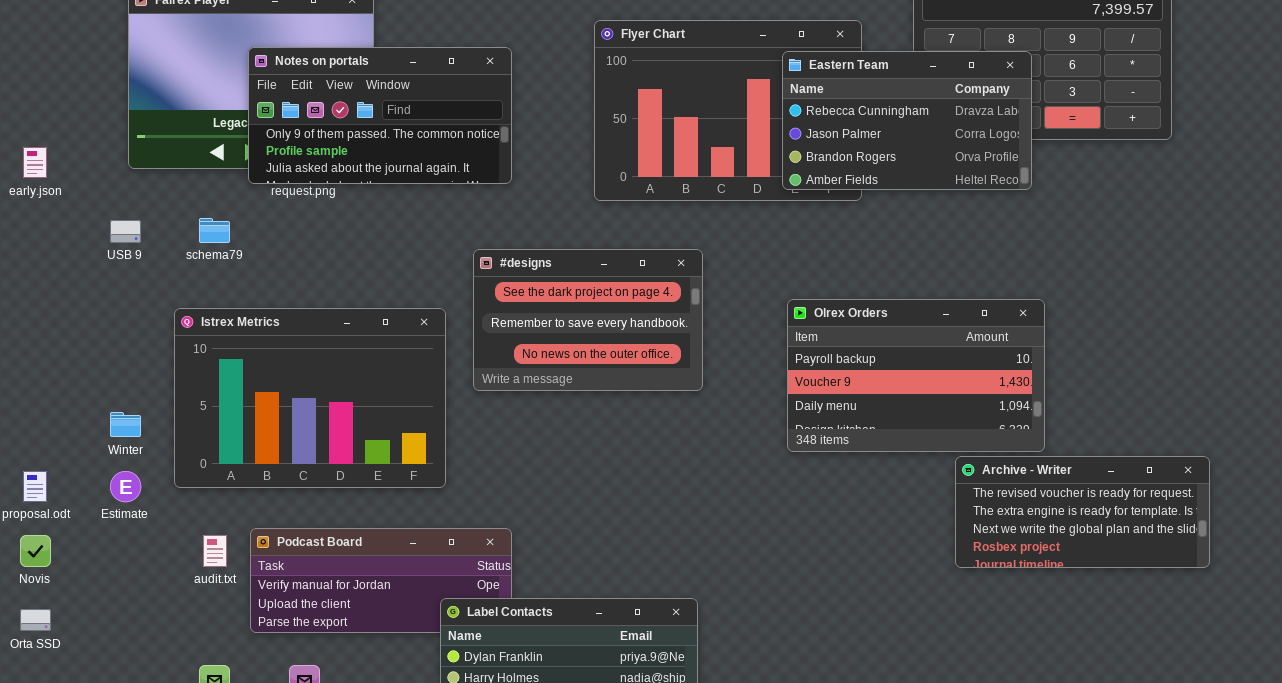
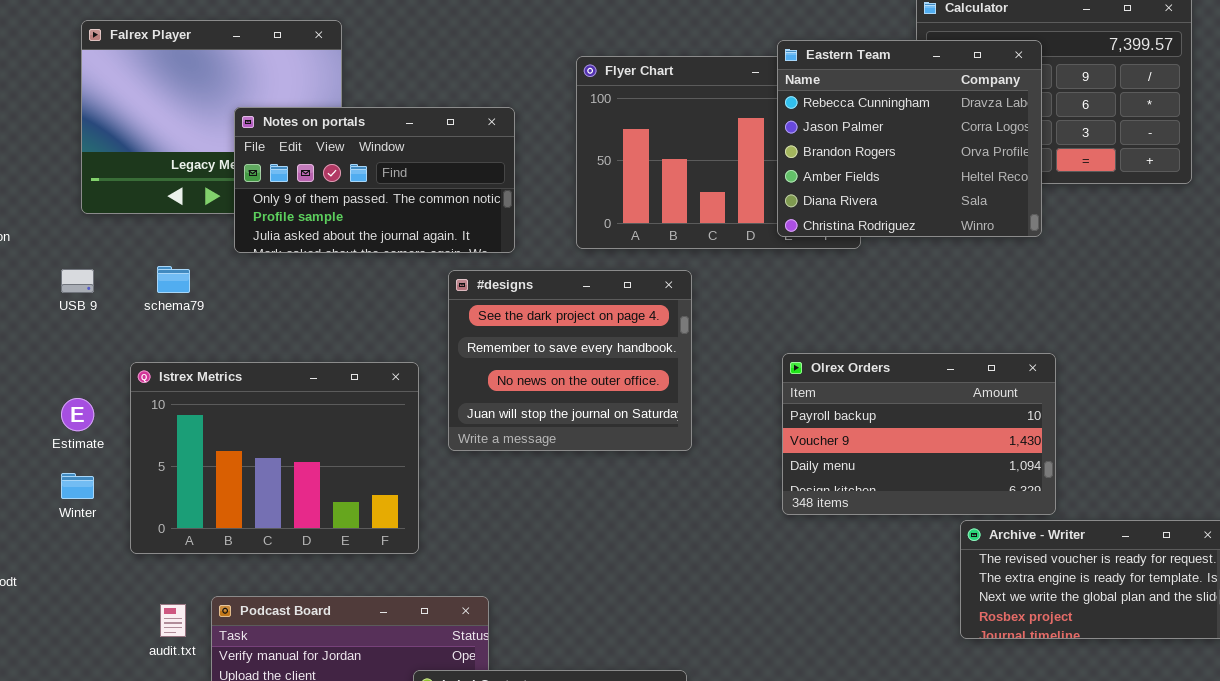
Notes on portals: [248,47,512,184] -> [234,107,515,253], moved
Eastern Team: [782,51,1032,190] -> [777,40,1042,237], resized
#designs: [473,249,703,391] -> [448,270,692,451], resized
Estimate: [110,471,141,502] -> [61,398,94,431], moved

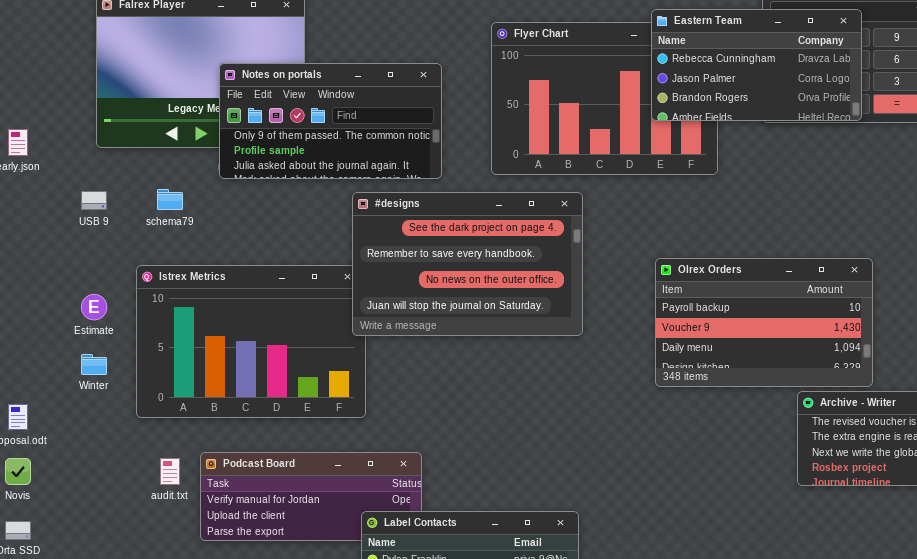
Eastern Team: [777,40,1042,237] -> [651,9,862,121], resized
#designs: [448,270,692,451] -> [352,192,583,336], resized

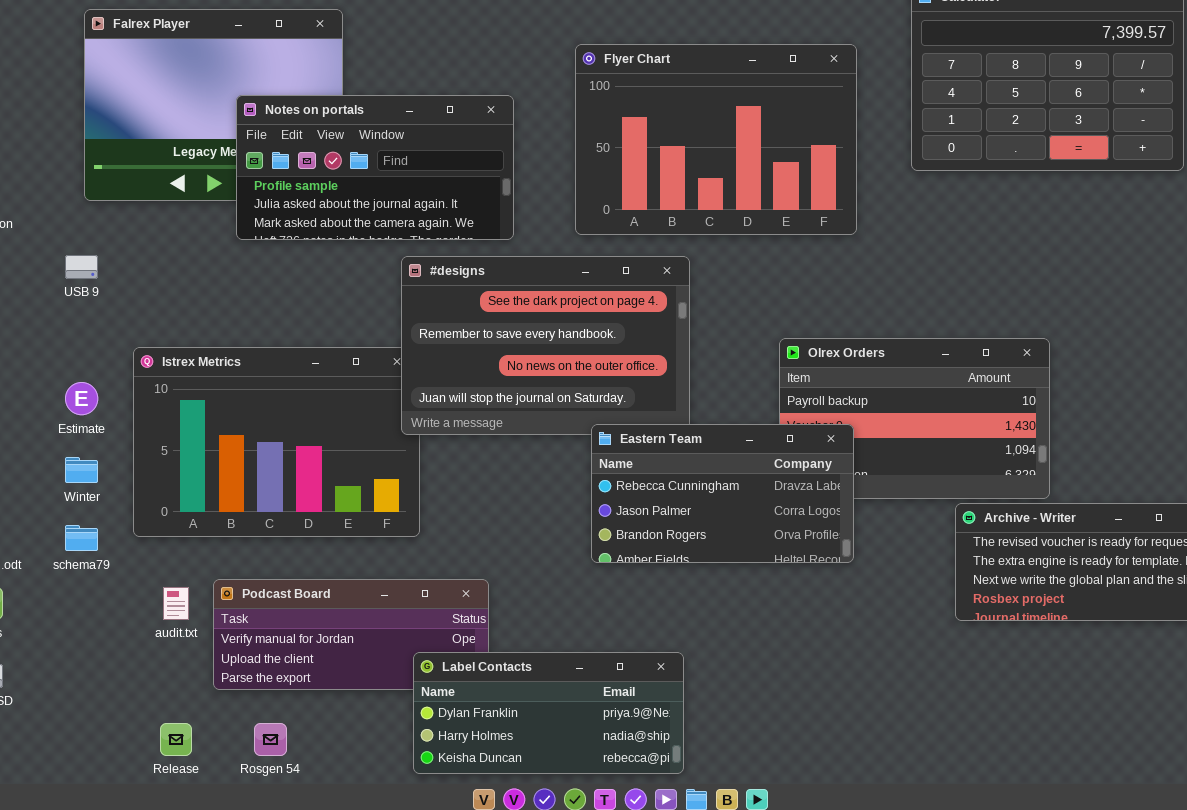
Eastern Team: [651,9,862,121] -> [591,424,854,563], moved
Notes on portals: [219,63,442,179] -> [236,95,514,240], scrolled down 1 row
schema79: [157,189,183,210] -> [65,525,98,551], moved

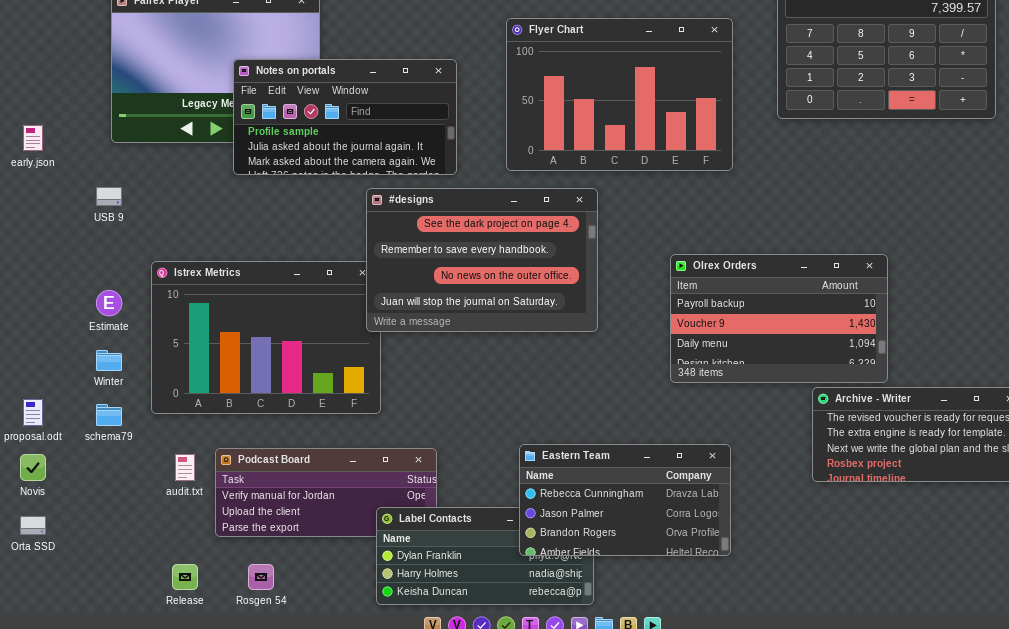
Eastern Team: [591,424,854,563] -> [519,444,731,556], moved

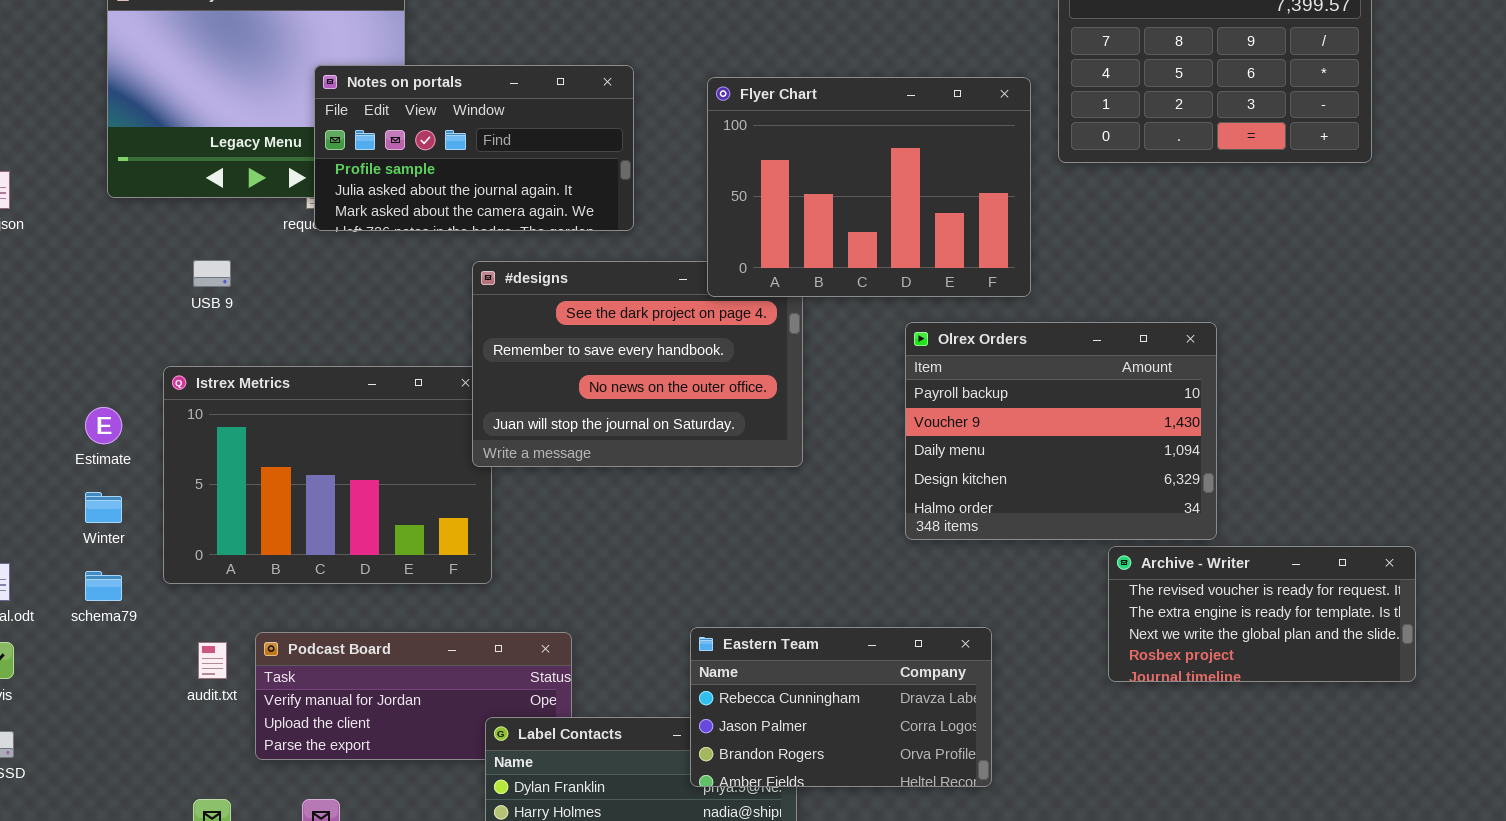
Flyer Chart: [506,18,733,171] -> [707,77,1031,297], moved
Notes on portals: [233,59,457,175] -> [314,65,634,231], moved
USB 9: [96,187,122,206] -> [193,260,231,287], moved
Olrex Orders: [670,254,888,383] -> [905,322,1217,540], resized

